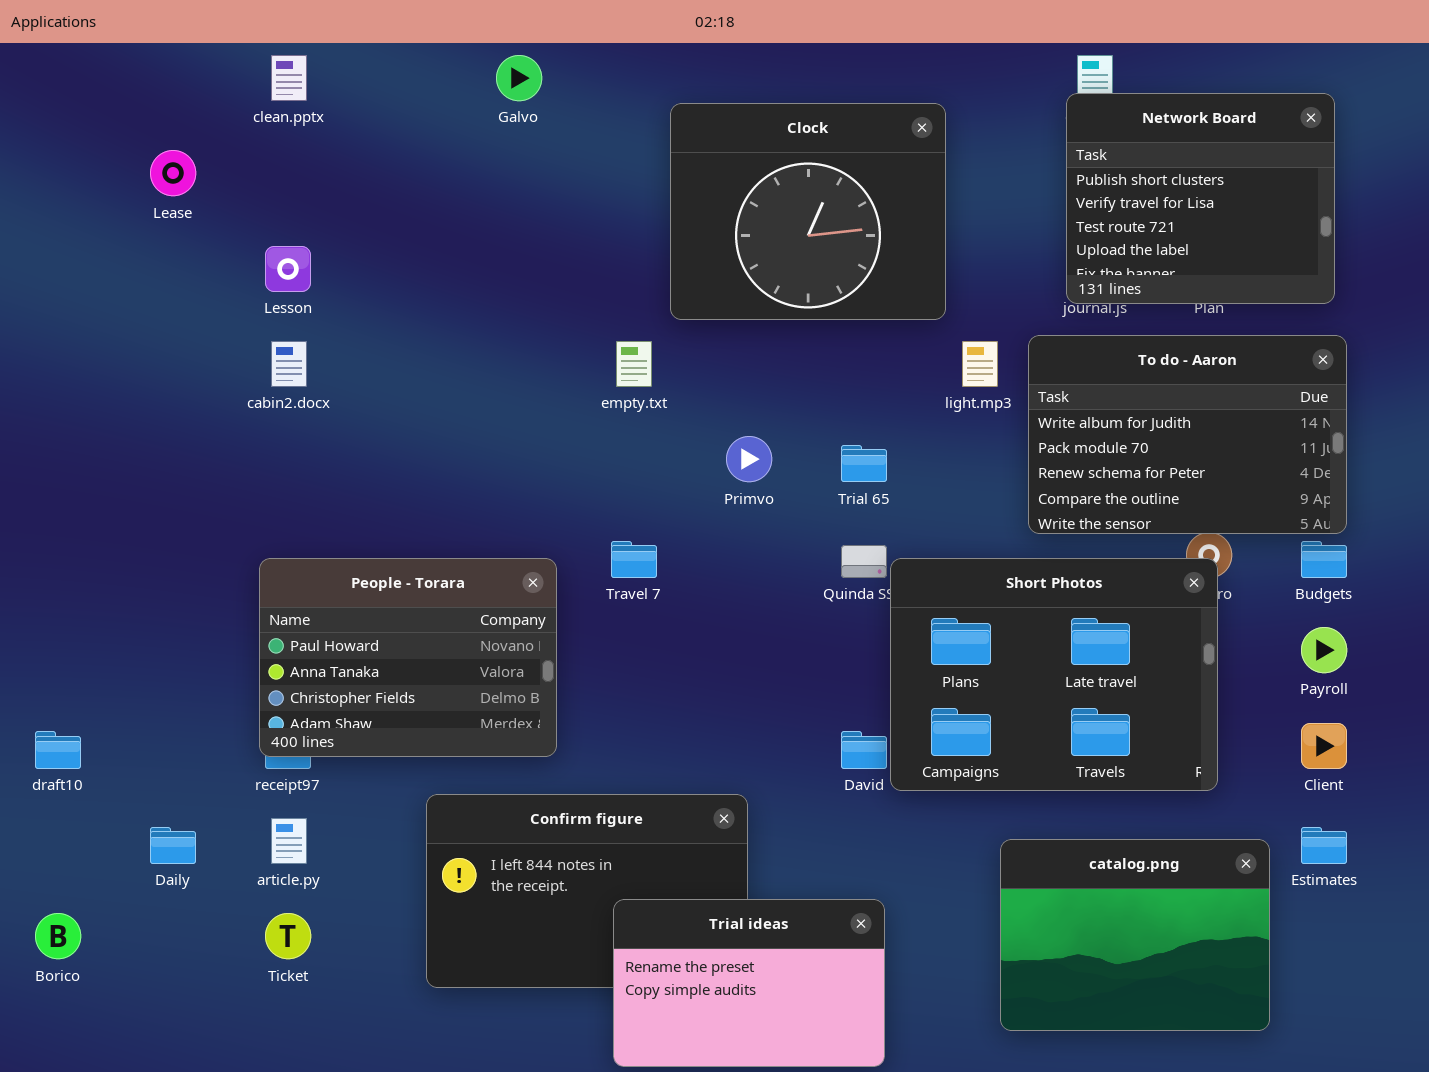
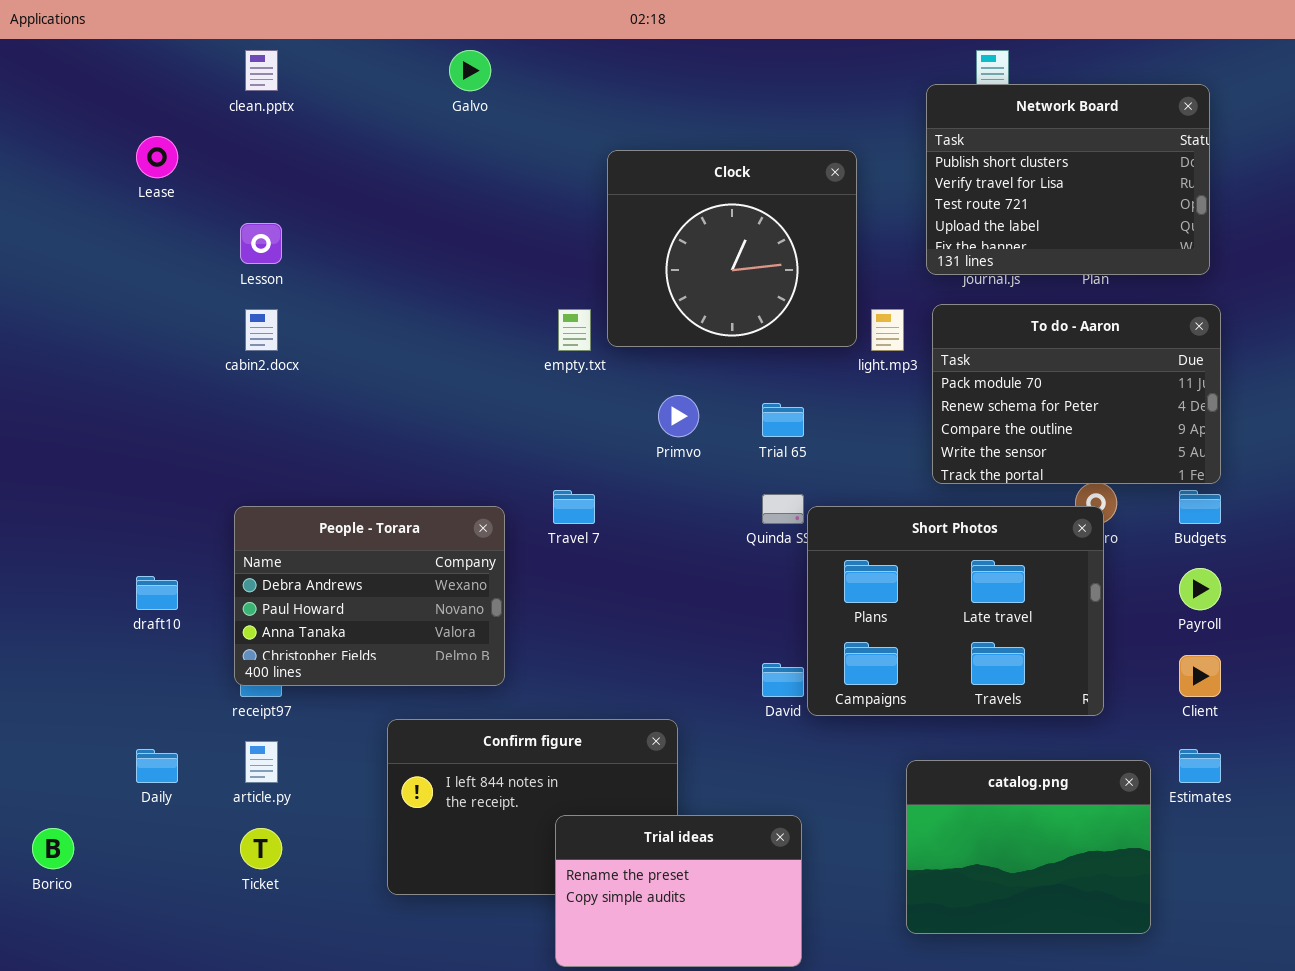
Network Board: [1066,93,1335,304] -> [926,84,1210,275], resized
Clock: [670,103,946,320] -> [607,150,857,347], moved
To do - Aaron: [1028,335,1347,534] -> [932,304,1221,484], scrolled down 1 row
People - Torara: [259,558,557,757] -> [234,506,505,686], scrolled up 1 row
draft10: [35,731,81,769] -> [136,576,178,610], moved

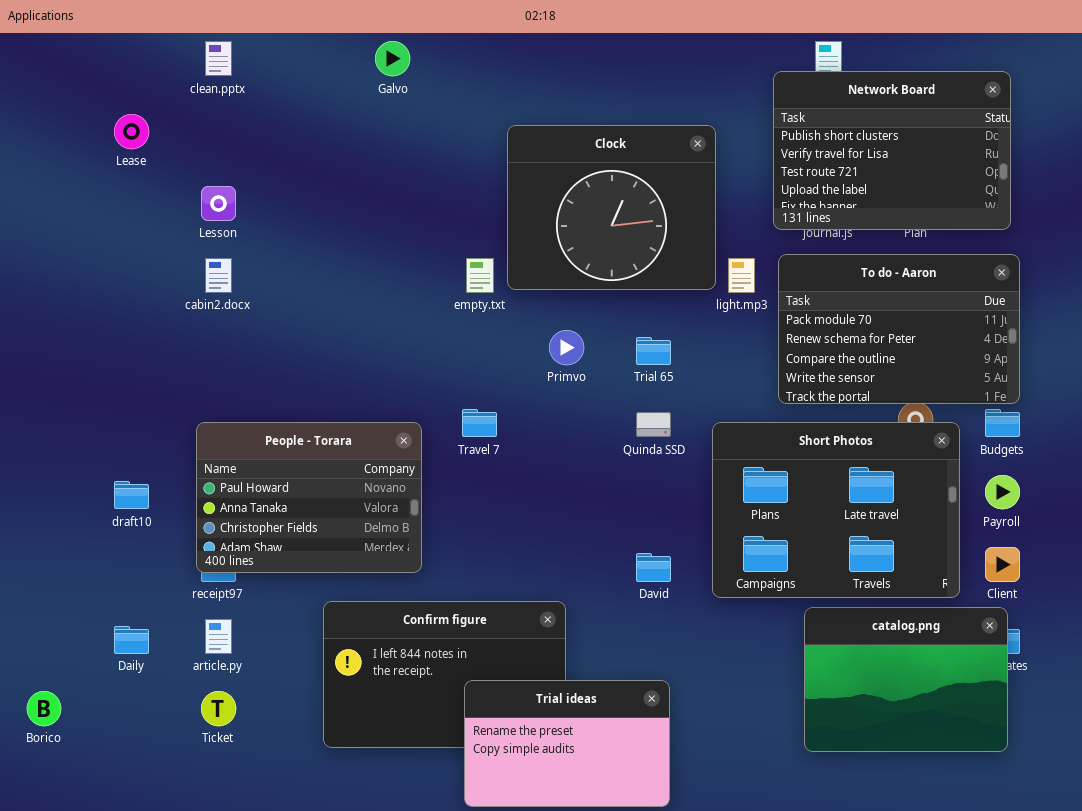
People - Torara: [234,506,505,686] -> [196,422,422,573], scrolled down 1 row
Short Photos: [807,506,1104,716] -> [712,422,960,598], moved
catalog.png: [906,760,1151,934] -> [804,607,1008,752], moved

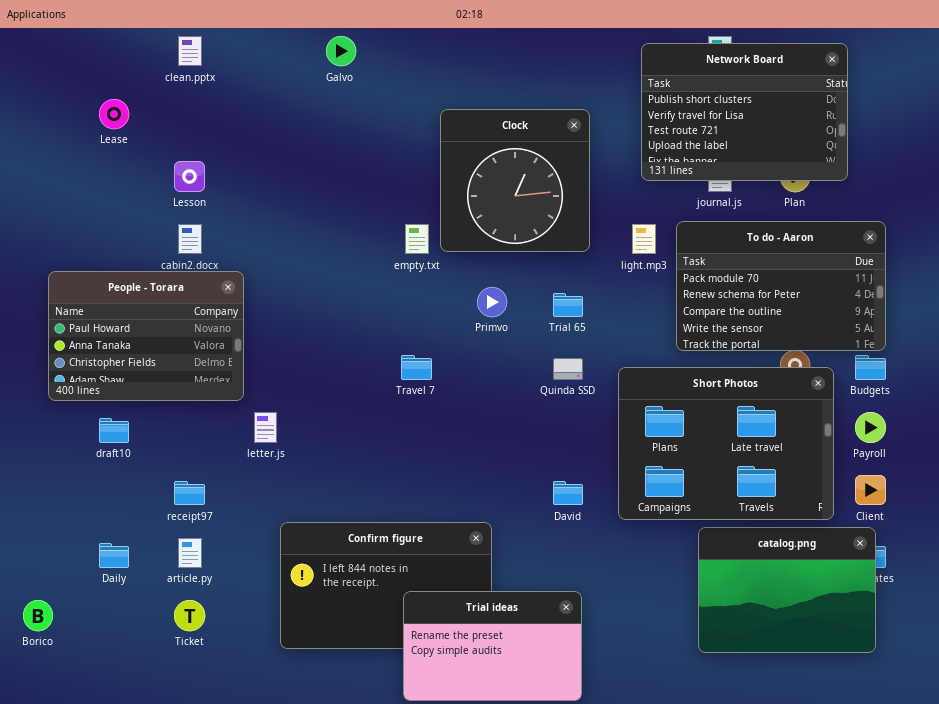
Network Board: [773,71,1011,230] -> [641,43,848,181], moved
Clock: [507,125,716,290] -> [440,109,590,252], resized
People - Torara: [196,422,422,573] -> [48,271,244,401], moved

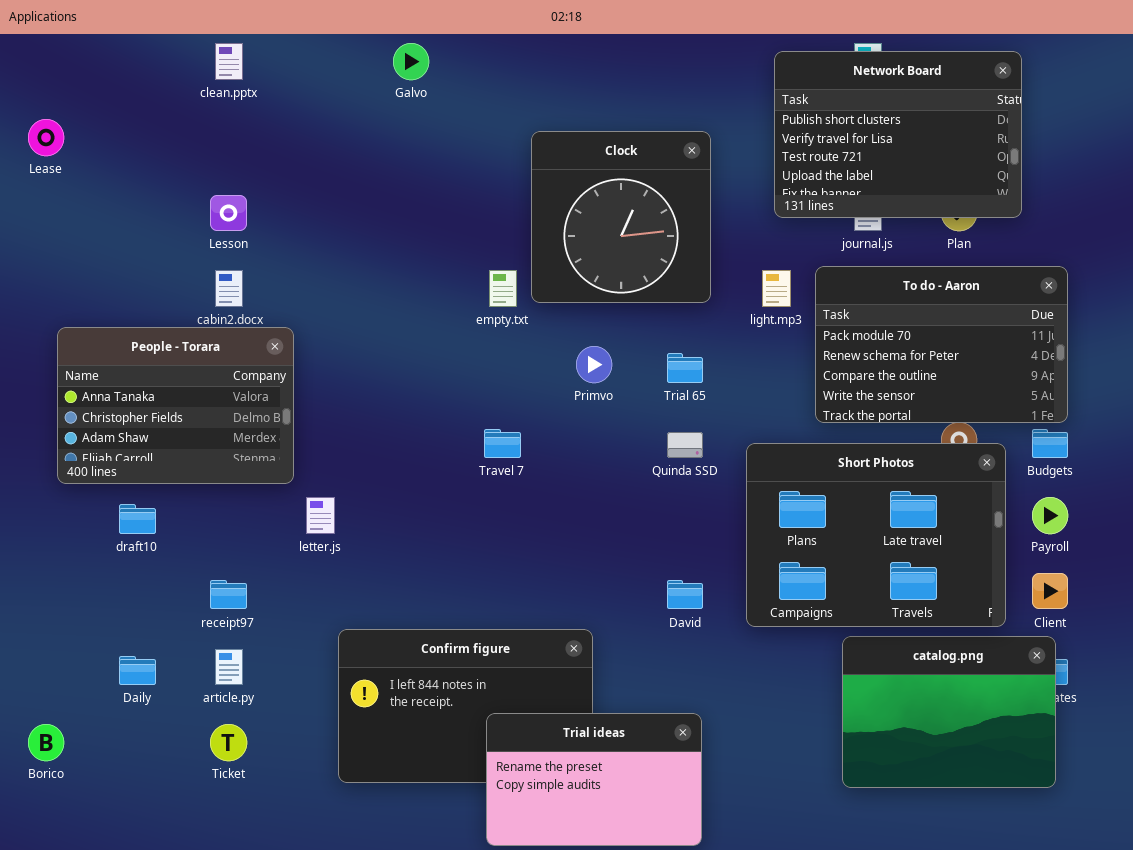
Lease: [99,99,129,129] -> [28,119,64,156], moved
People - Torara: [48,271,244,401] -> [57,327,294,484], scrolled down 1 row

